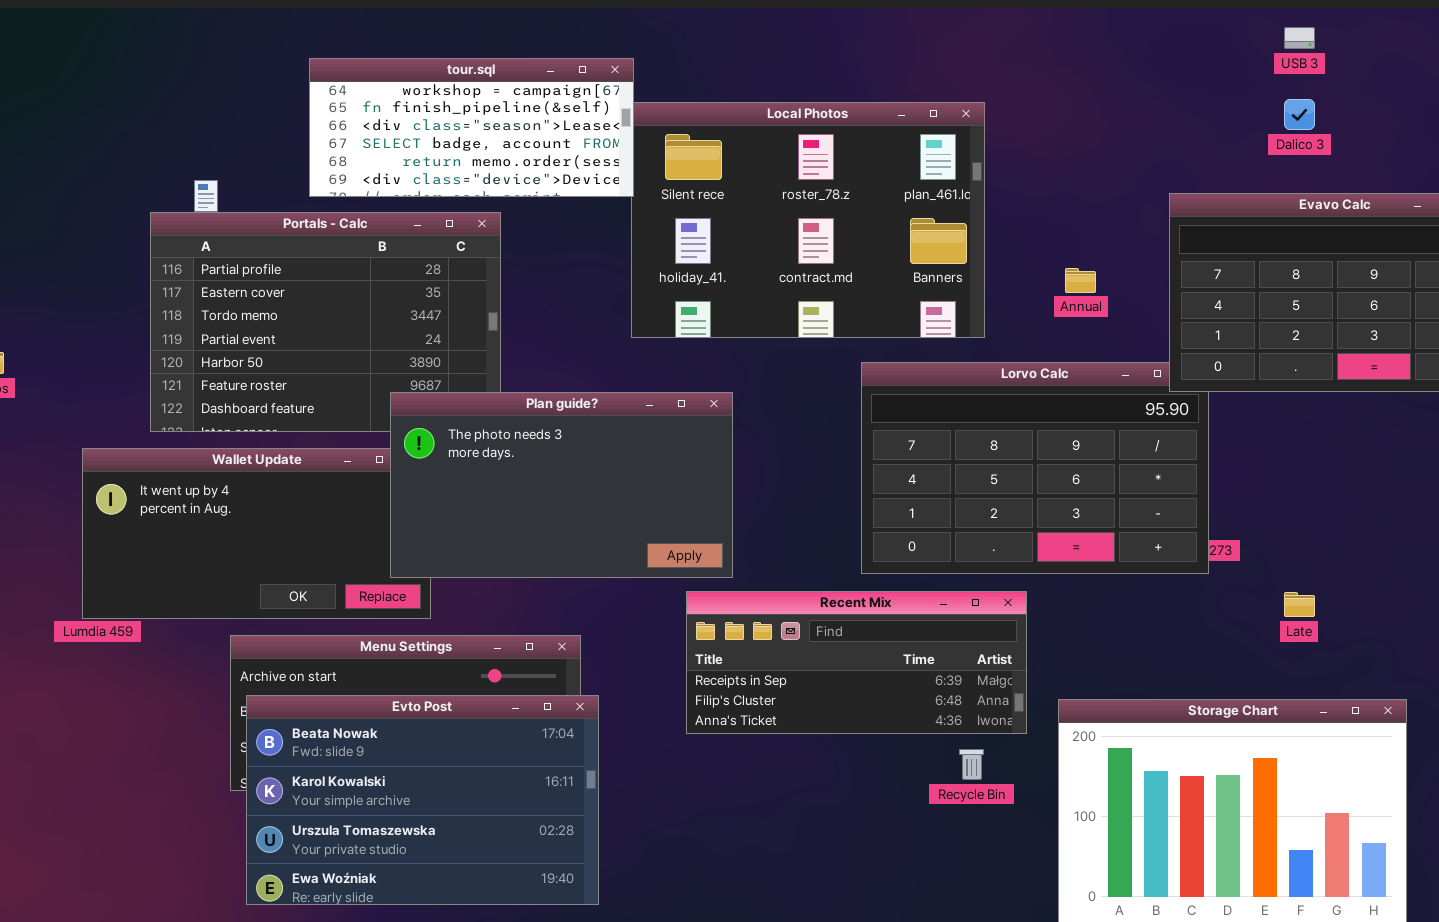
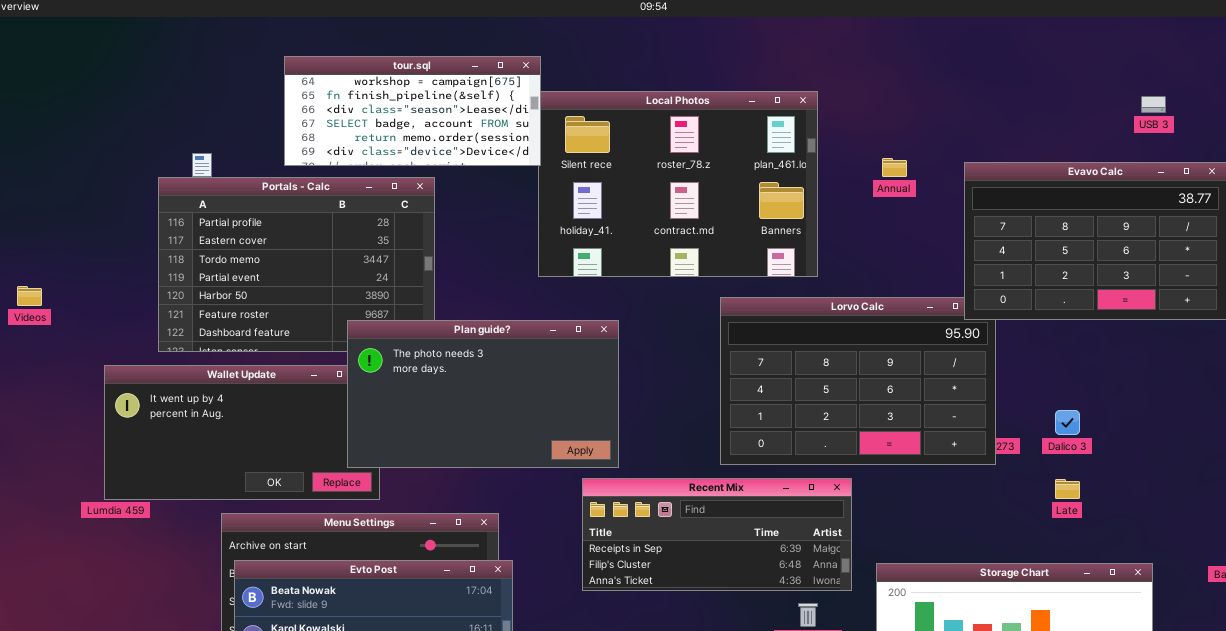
USB 3: [1284,27,1315,49] -> [1141,96,1166,113], moved
Dalico 3: [1284,99,1315,130] -> [1055,410,1080,435], moved
Annual: [1065,268,1096,293] -> [882,158,907,177], moved

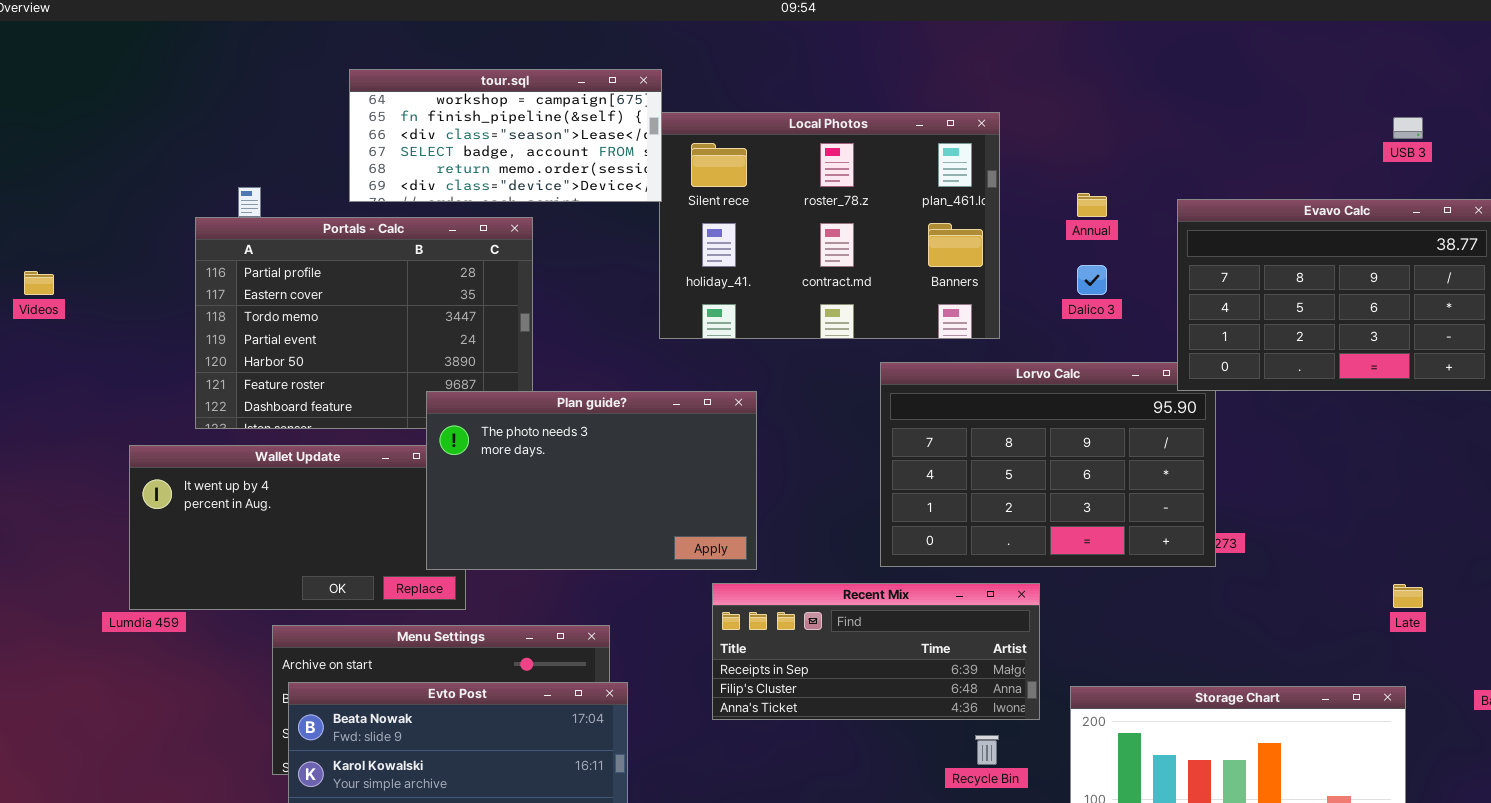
Videos: [17,286,42,306] -> [24,271,54,295], moved
Dalico 3: [1055,410,1080,435] -> [1077,265,1107,295], moved
Late: [1055,479,1080,499] -> [1393,584,1423,608], moved

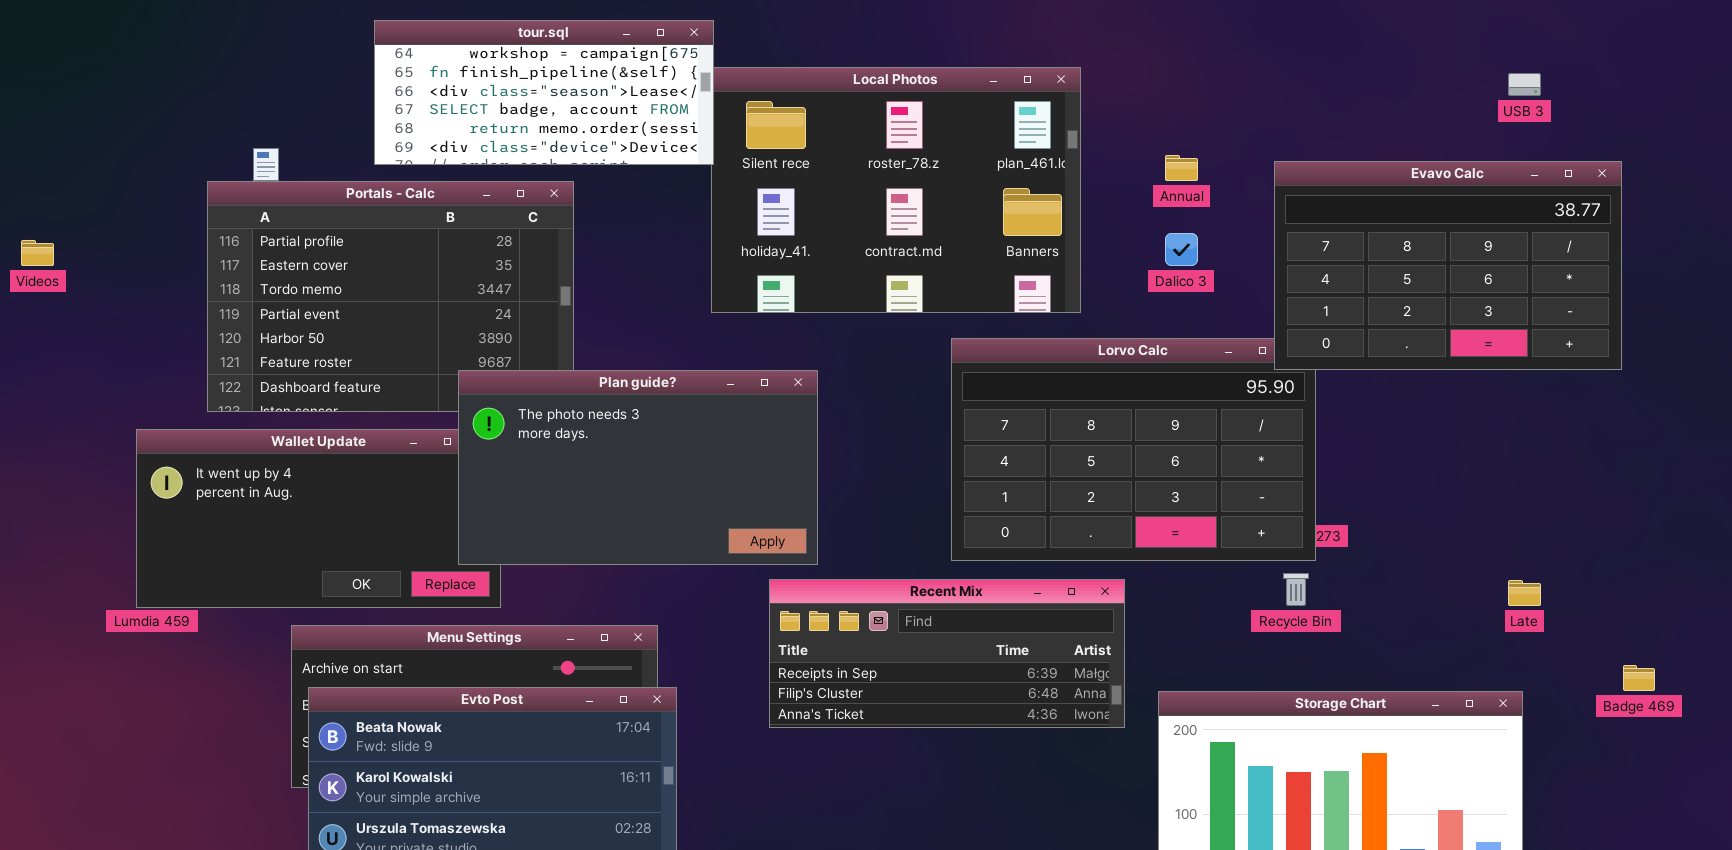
Recycle Bin: [975,735,999,765] -> [1283,573,1309,606], moved

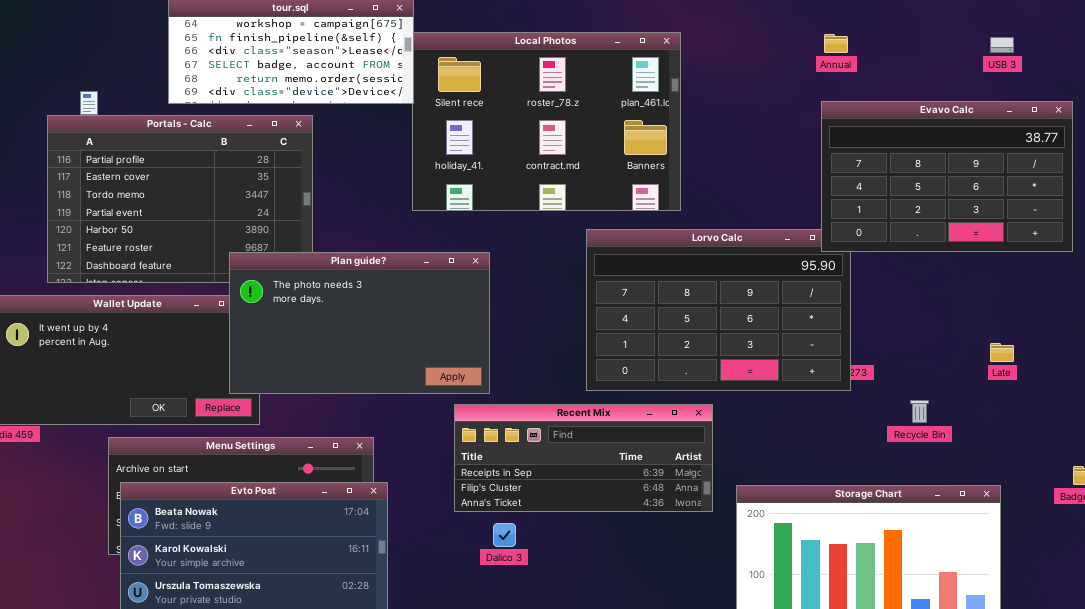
Annual: [1165,155,1198,181] -> [824,34,848,53], moved
Dalico 3: [1165,233,1198,266] -> [493,523,516,547], moved
Recycle Bin: [1283,573,1309,606] -> [910,400,929,423], moved
Late: [1508,580,1541,606] -> [990,343,1014,362], moved

